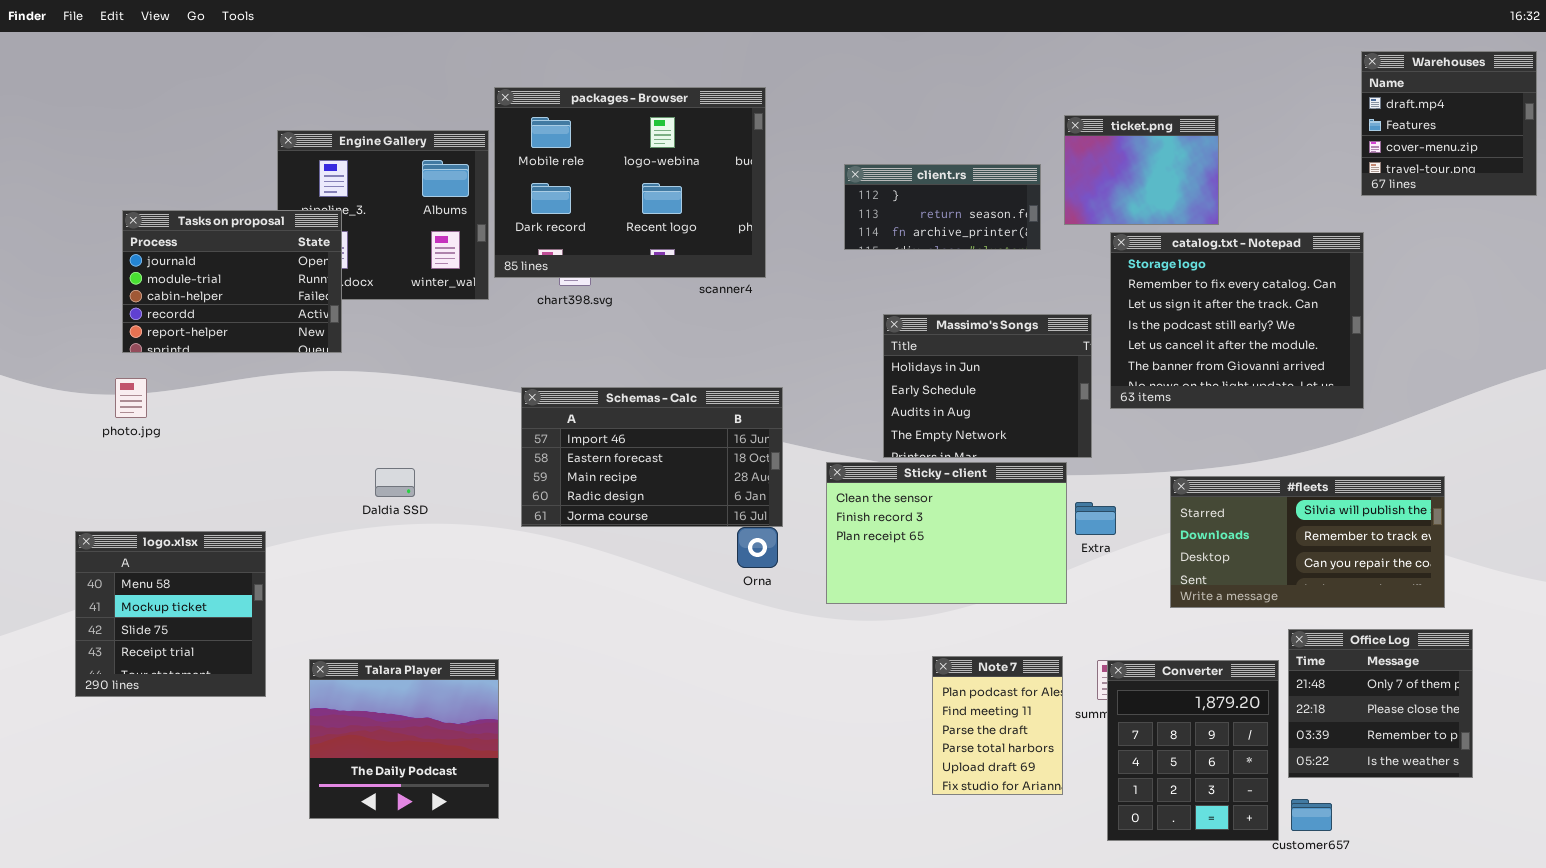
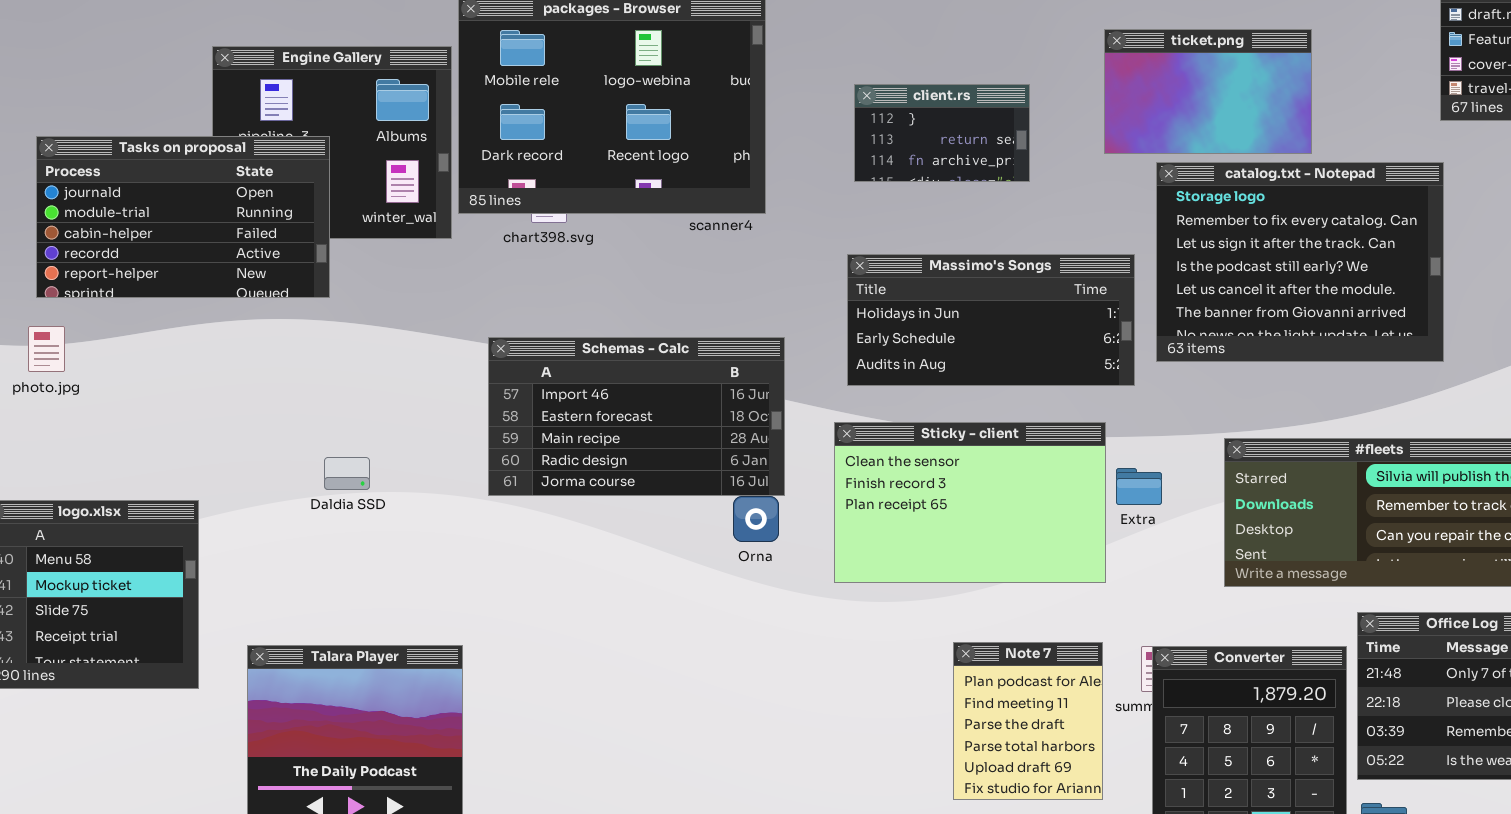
ticket.png: [1064,115,1219,225] -> [1104,29,1312,154], resized
client.rs: [844,164,1041,250] -> [854,84,1030,182], resized
Tasks on proposal: [122,210,342,353] -> [36,136,330,298], resized
Massimo's Songs: [883,314,1092,458] -> [847,254,1135,386], resized
Daldia SSD: [375,468,415,497] -> [324,457,370,490], moved

